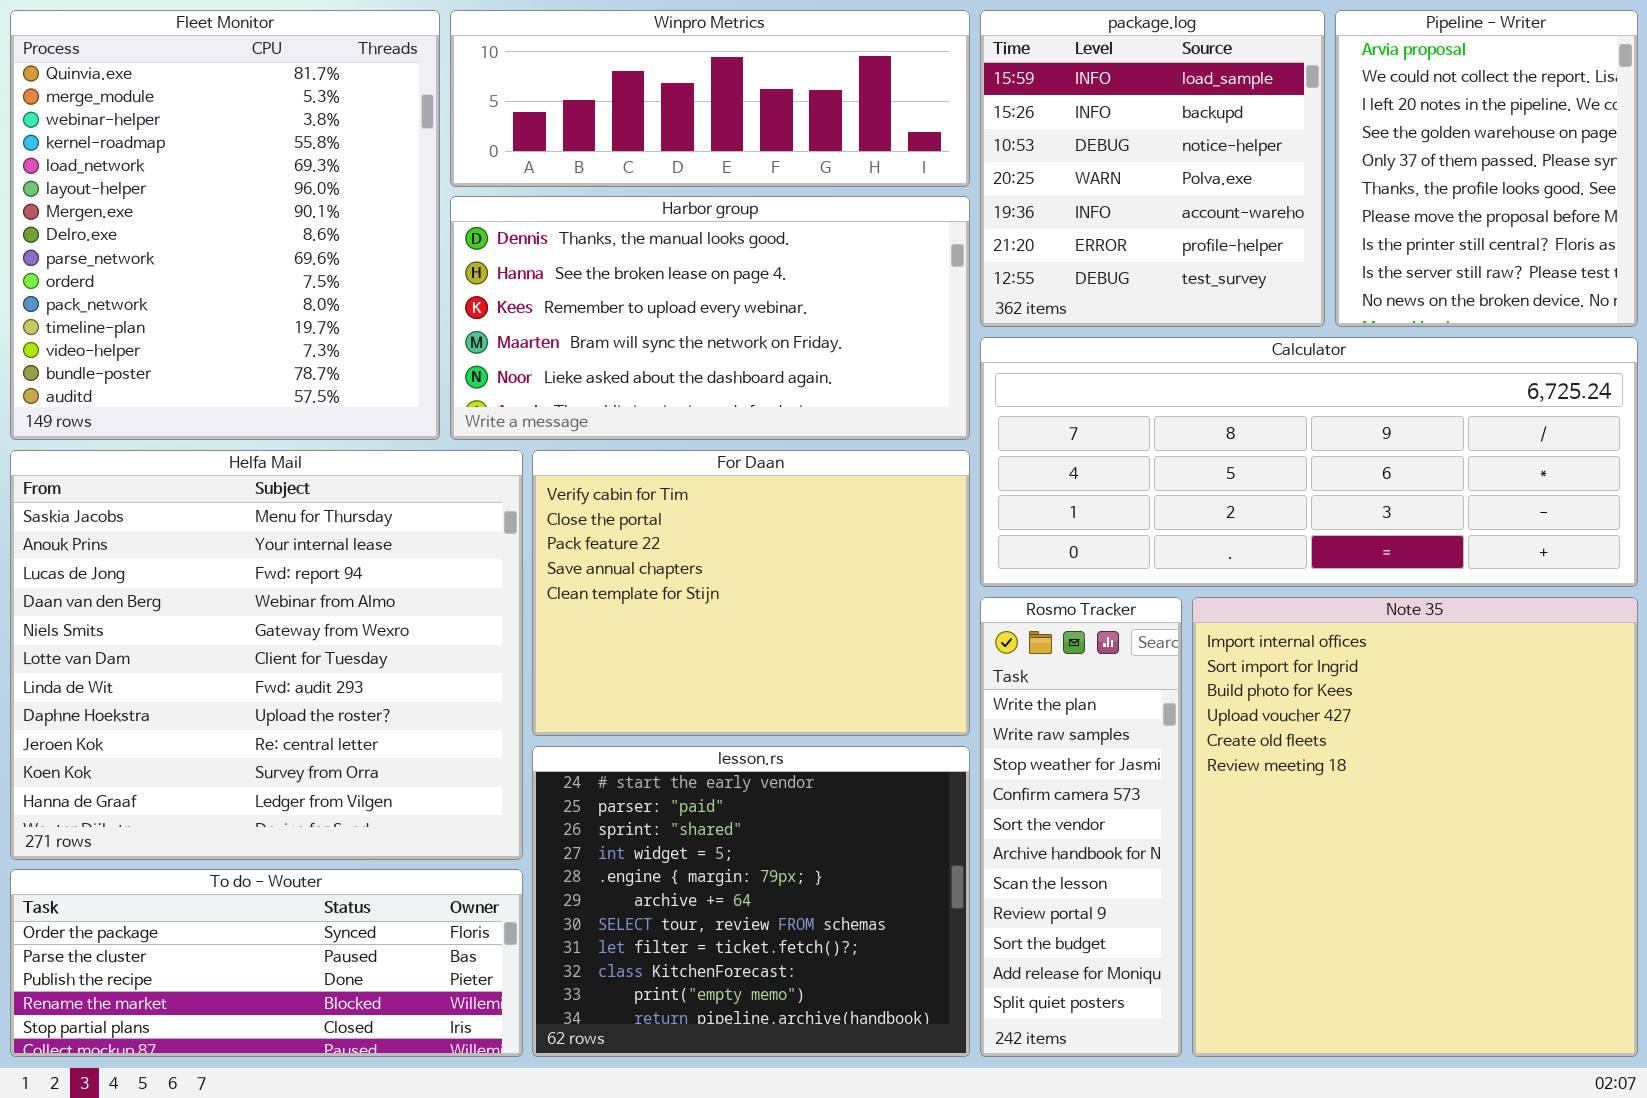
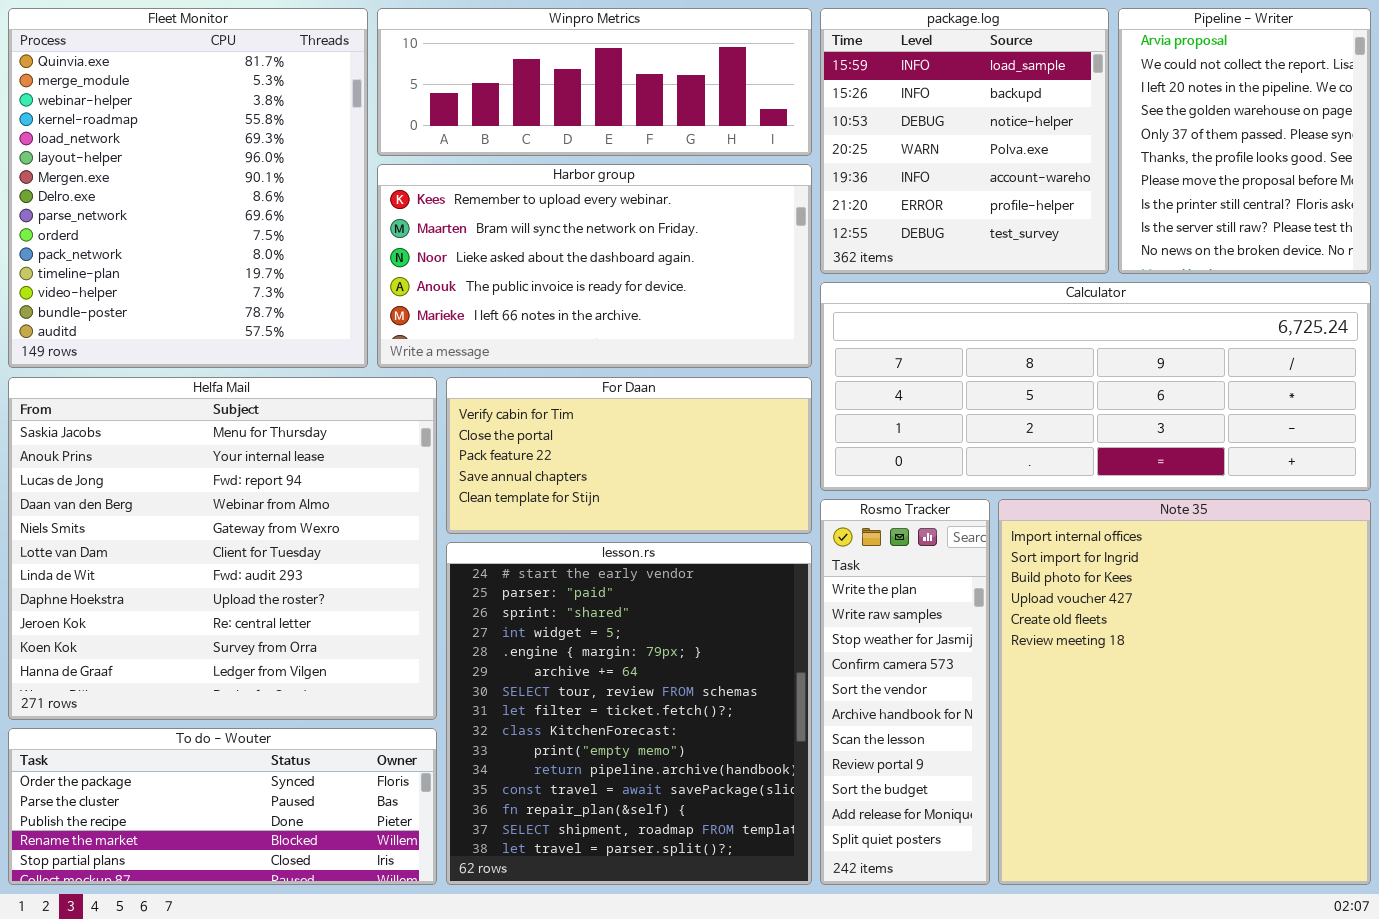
Harbor group: [450,196,970,440] -> [377,164,812,368], scrolled down 2 rows
For Daan: [532,450,970,736] -> [446,377,812,534], resized
lesson.rs: [532,746,970,1057] -> [446,542,812,885], resized

